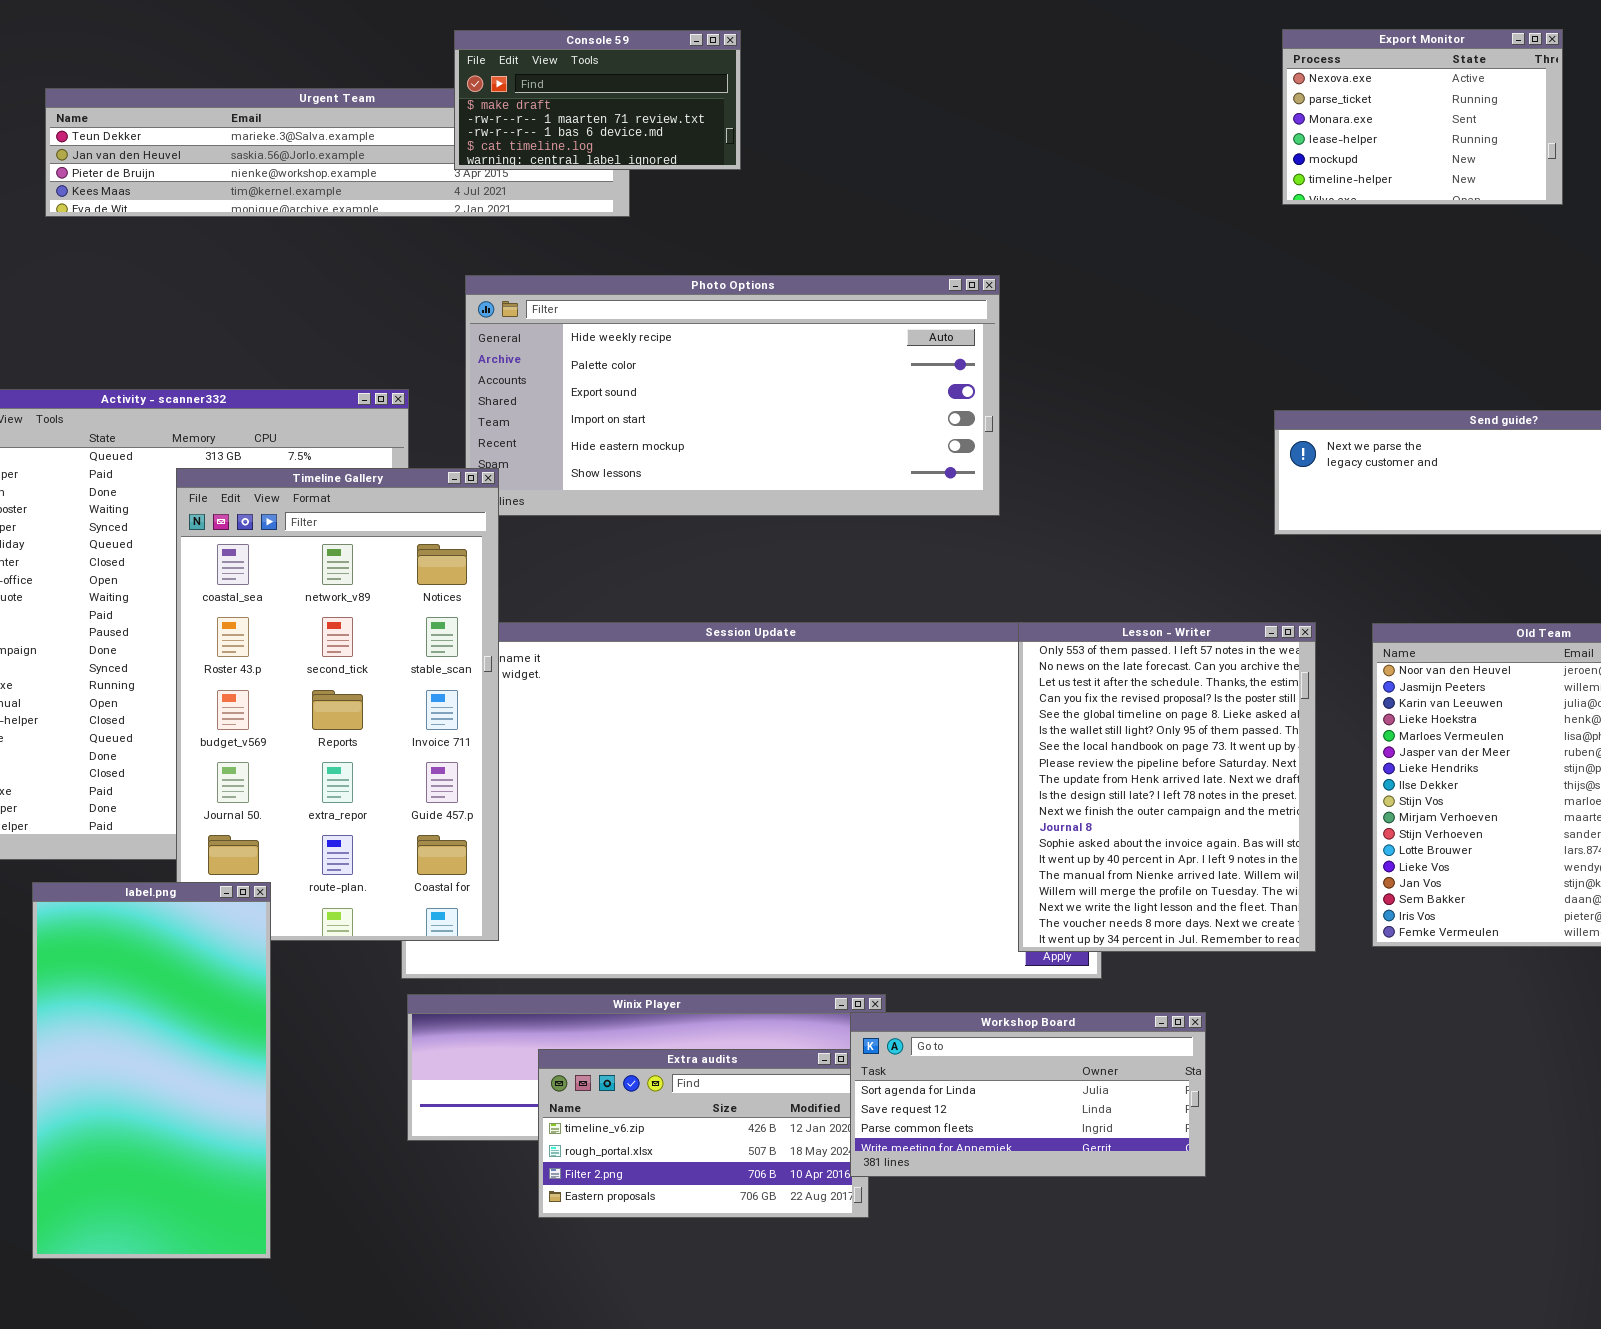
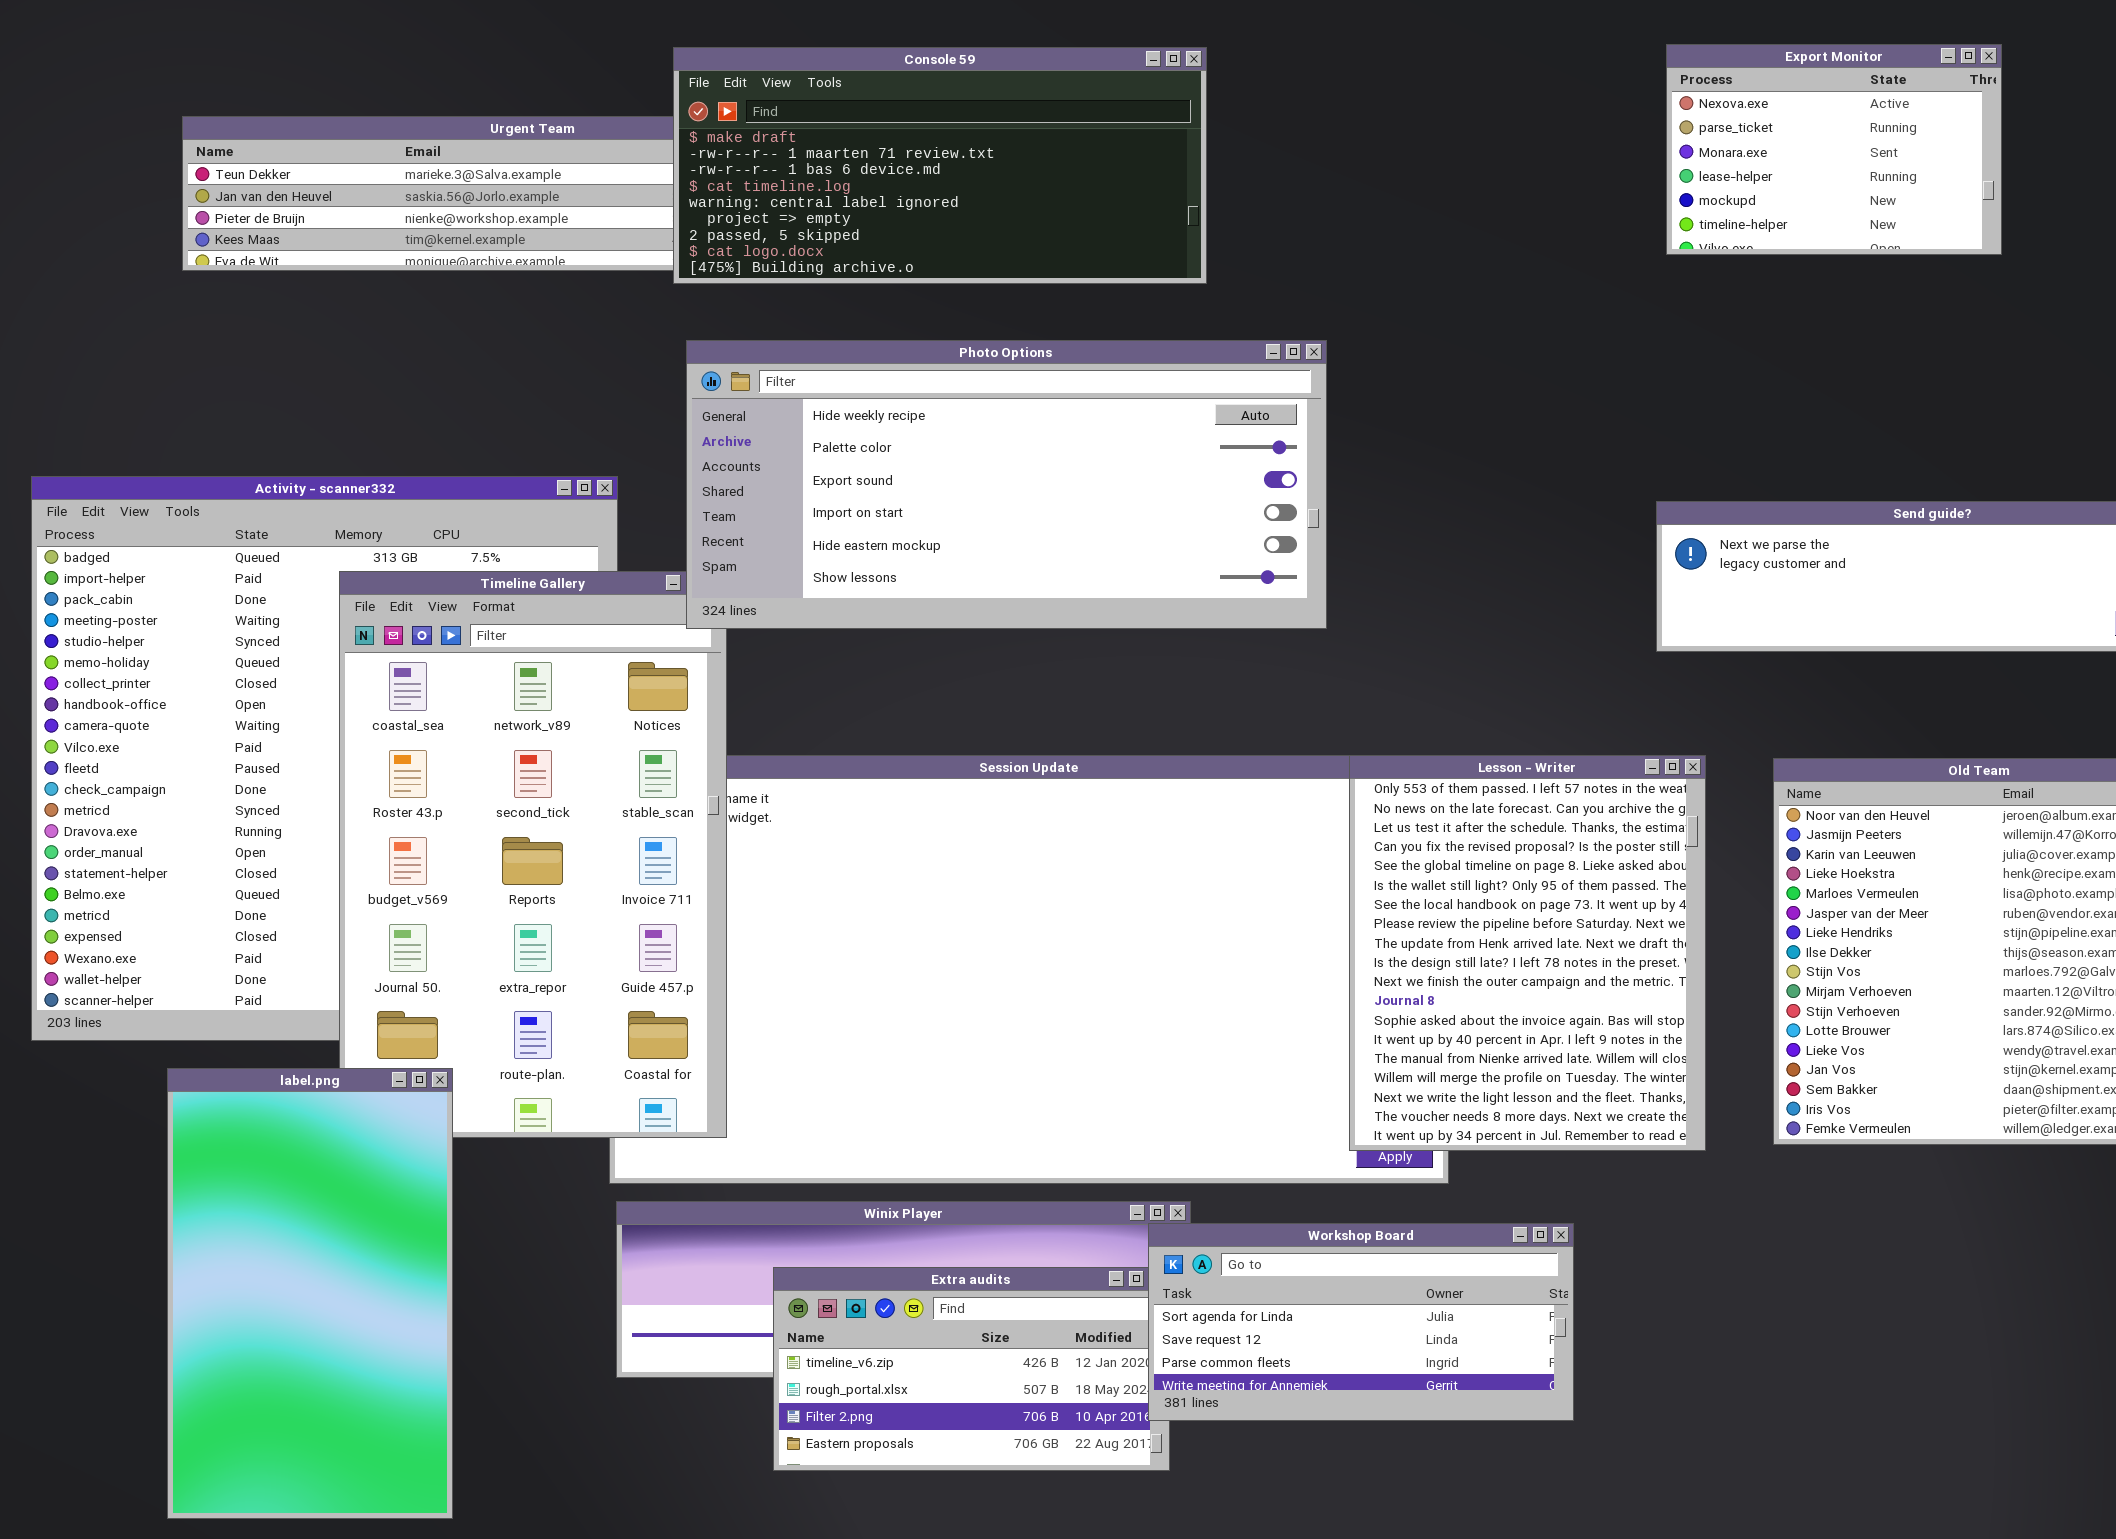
Console 59: [454,30,741,170] -> [673,47,1207,284], resized
Photo Options: [465,275,1000,516] -> [686,340,1327,629], raised

